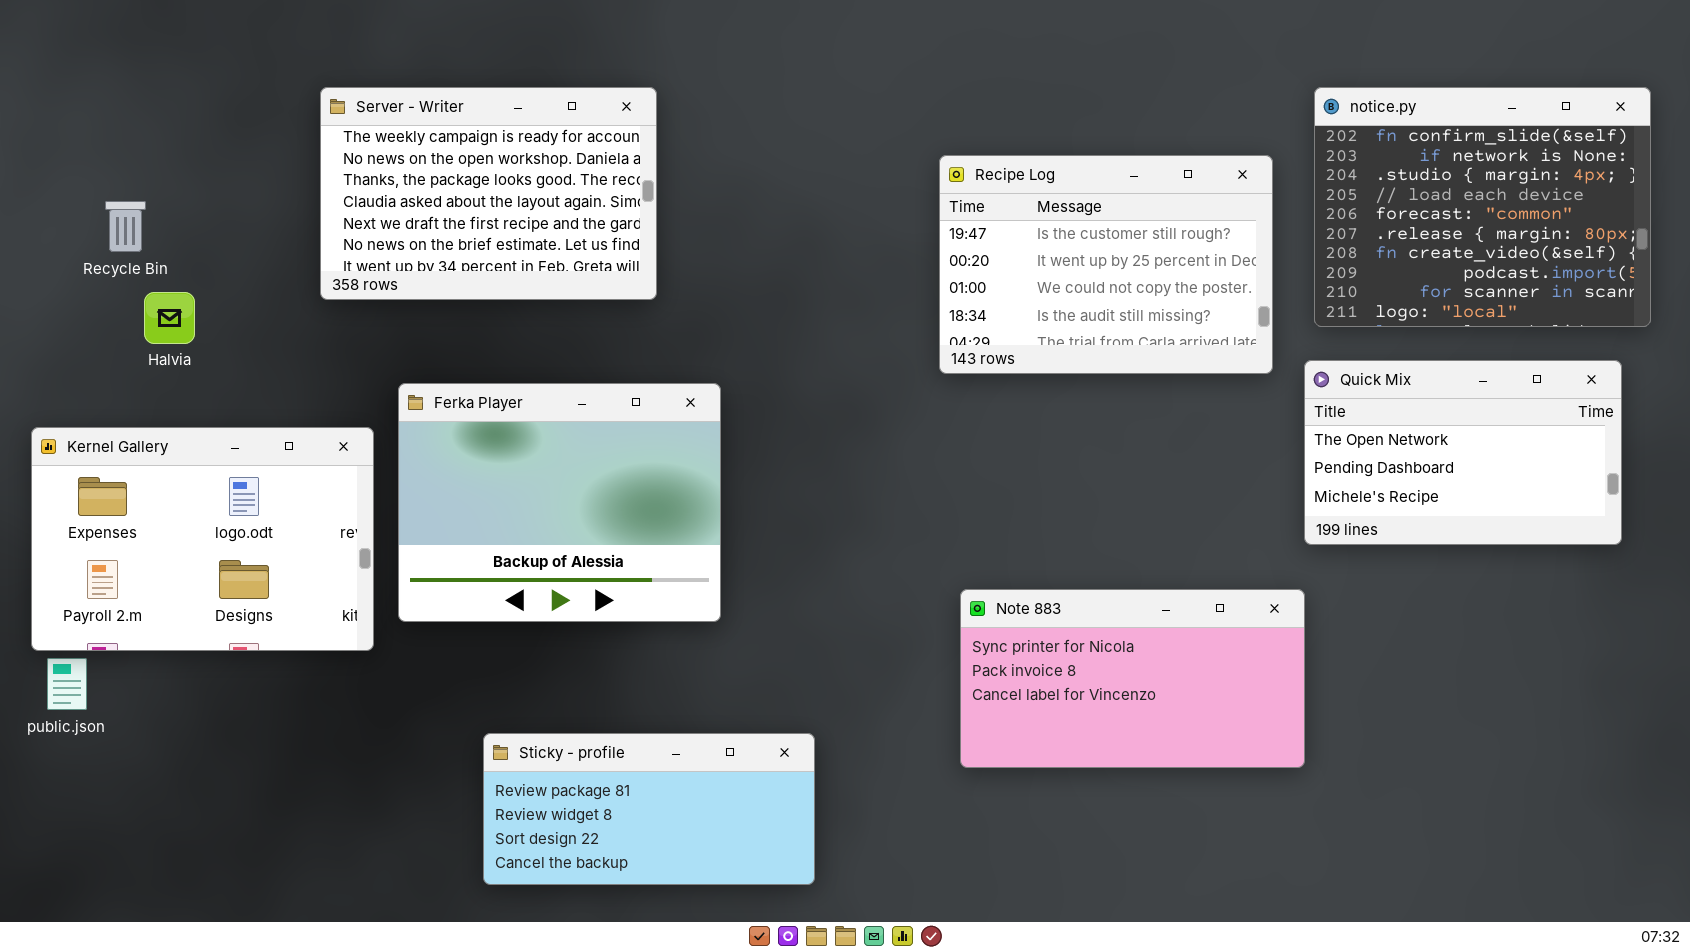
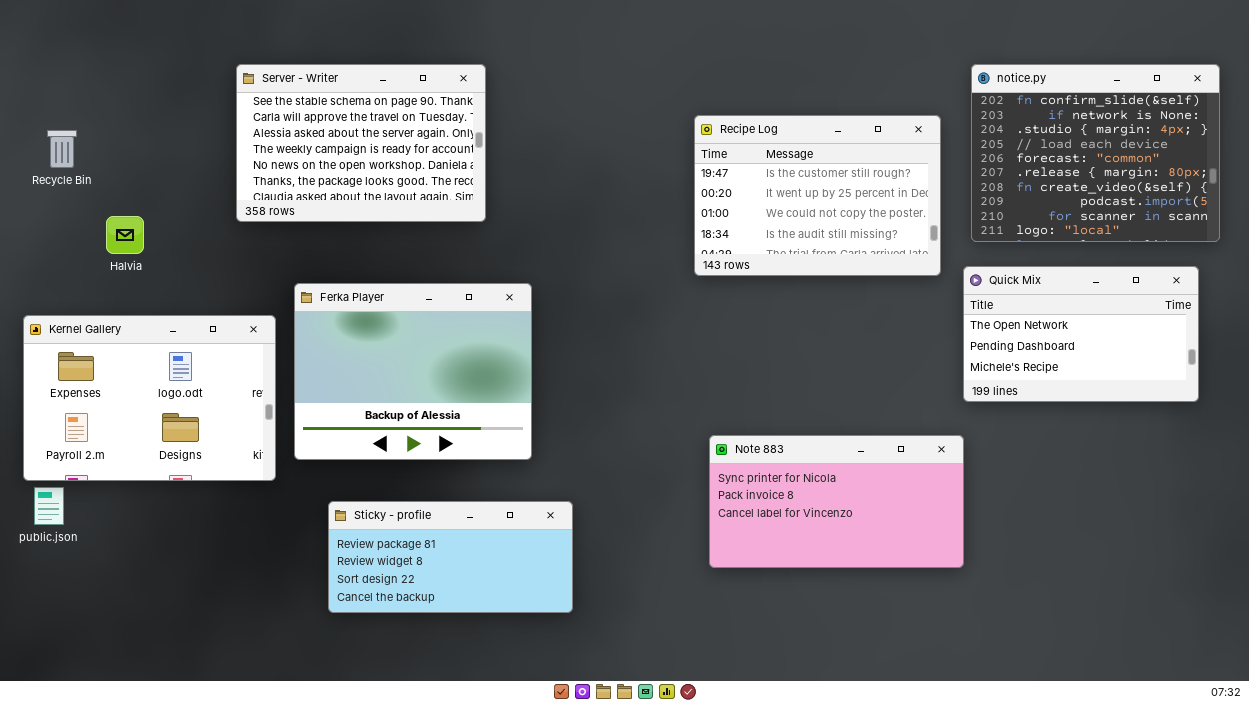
Server - Writer: [320,87,657,300] -> [236,64,486,222], scrolled up 3 rows
Recycle Bin: [105,201,146,252] -> [47,130,77,168], moved
Sticky - profile: [483,733,815,885] -> [328,501,573,613], moved

